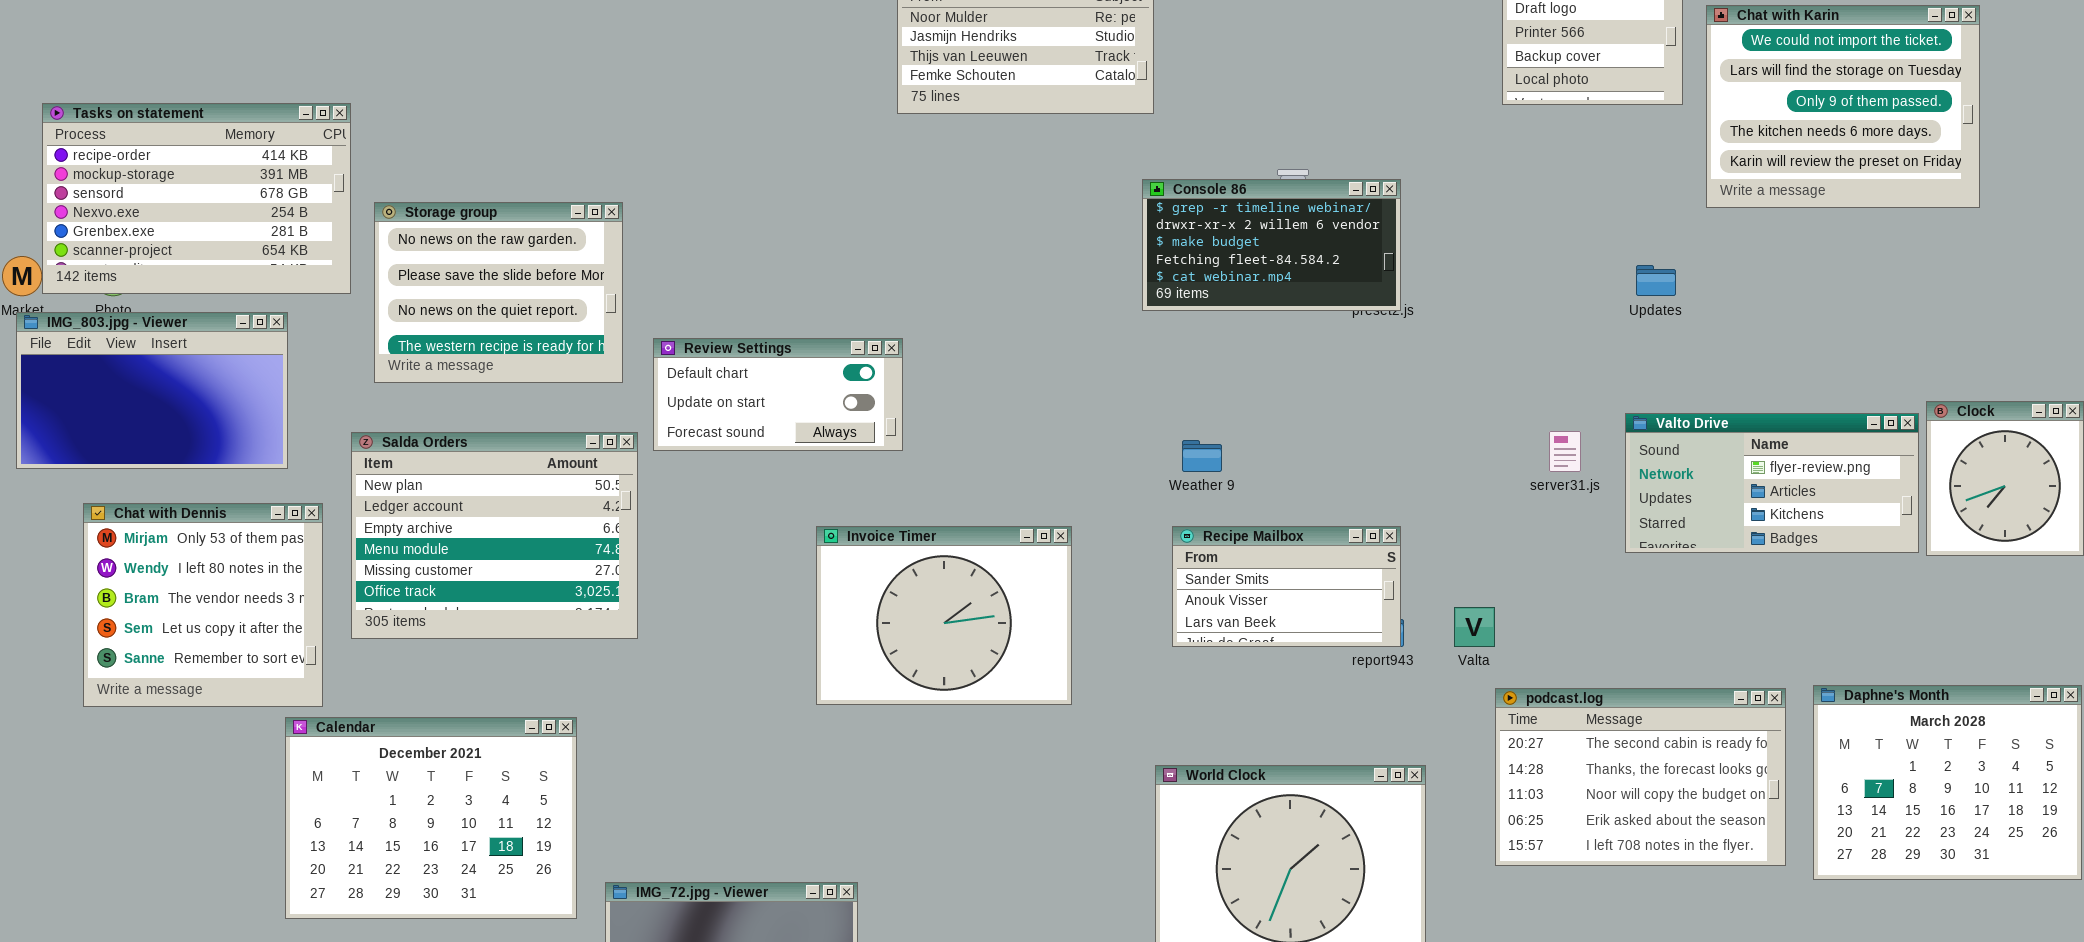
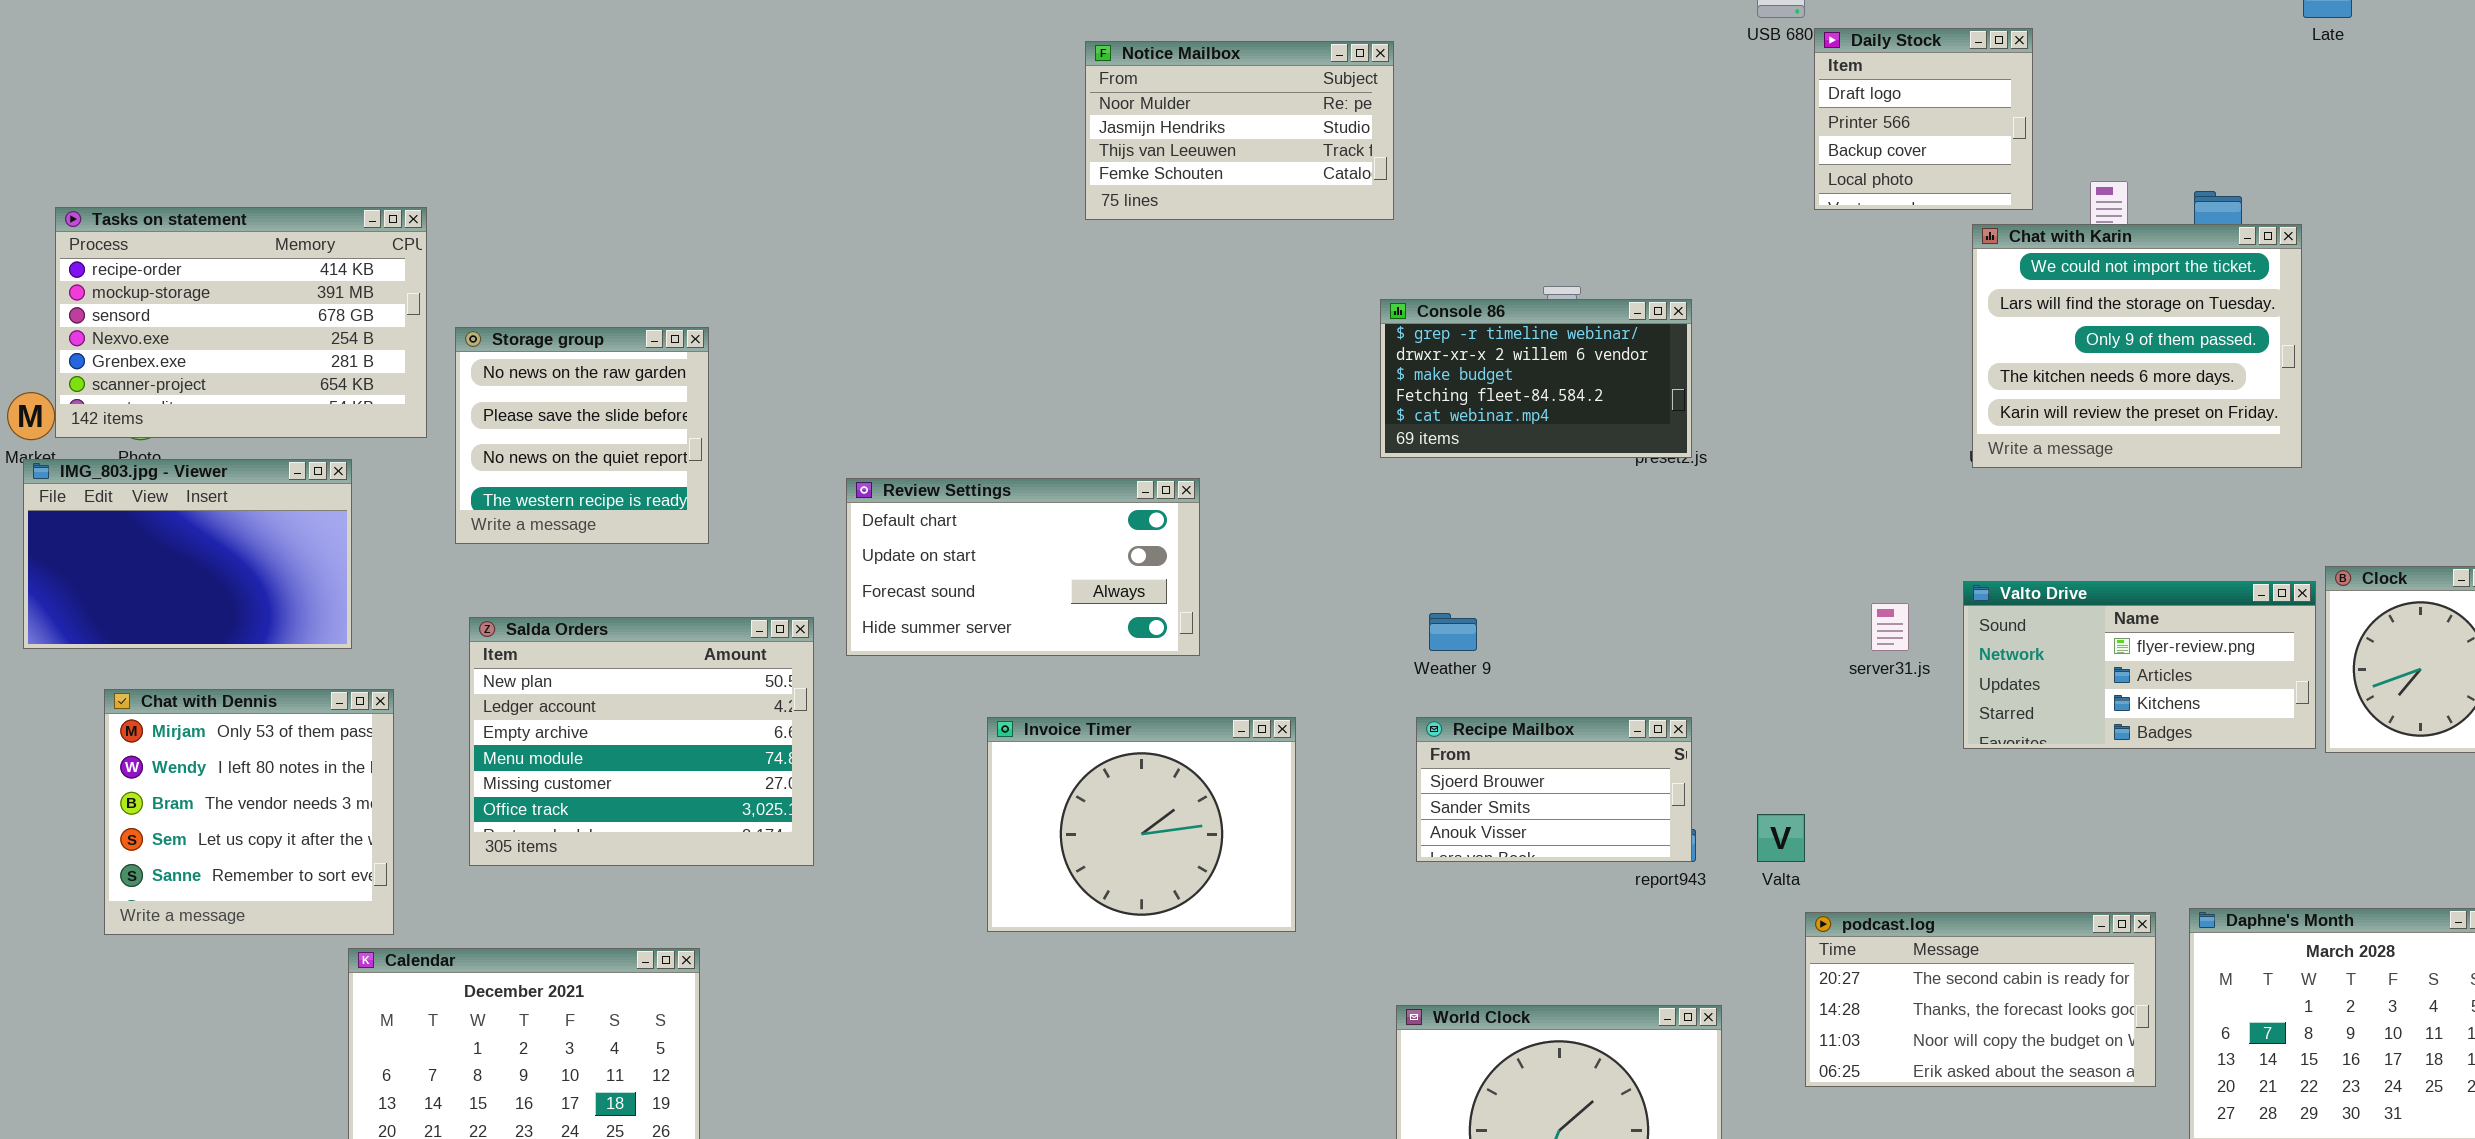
Chat with Karin: [1706,5,1980,208] -> [1972,224,2302,468], moved
Storage group: [374,202,623,383] -> [455,327,709,544], resized
Review Settings: [653,338,903,451] -> [846,478,1200,656], moved, resized
Salda Orders: [351,432,638,639] -> [469,617,814,866], moved
Recipe Mailbox: [1172,526,1401,647] -> [1416,717,1692,862], scrolled up 1 row
podcast.log: [1495,688,1786,866] -> [1805,912,2156,1087], resized

